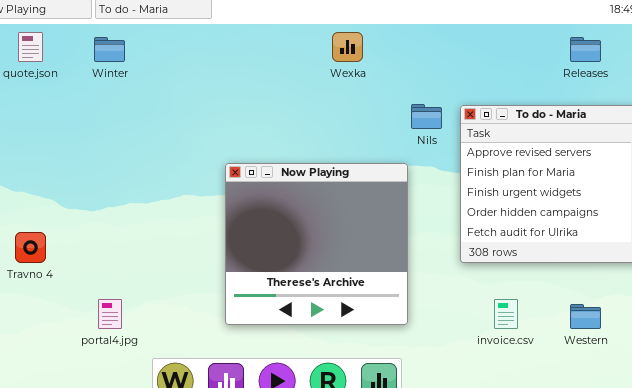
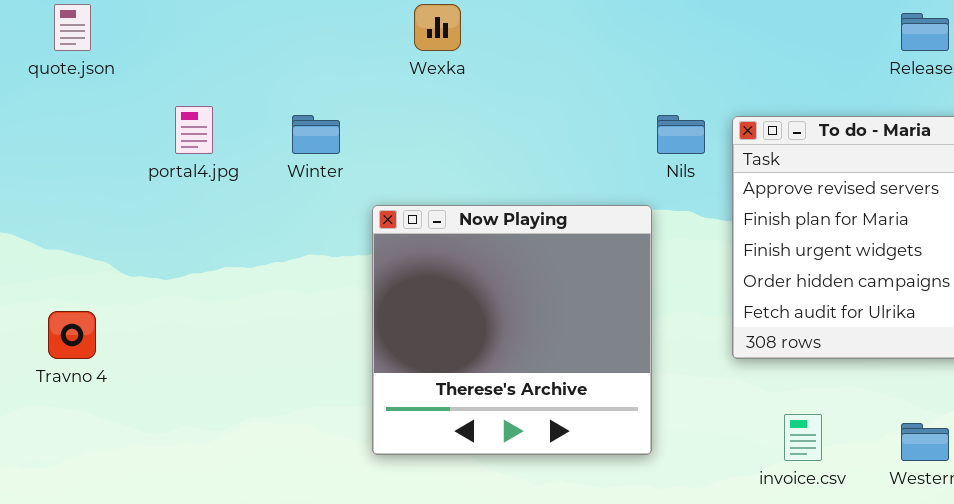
Wexka: [332,32,363,62] -> [414,4,461,51], moved
Winter: [94,37,125,62] -> [292,115,340,154], moved
portal4.jpg: [98,299,122,329] -> [175,106,213,154], moved

